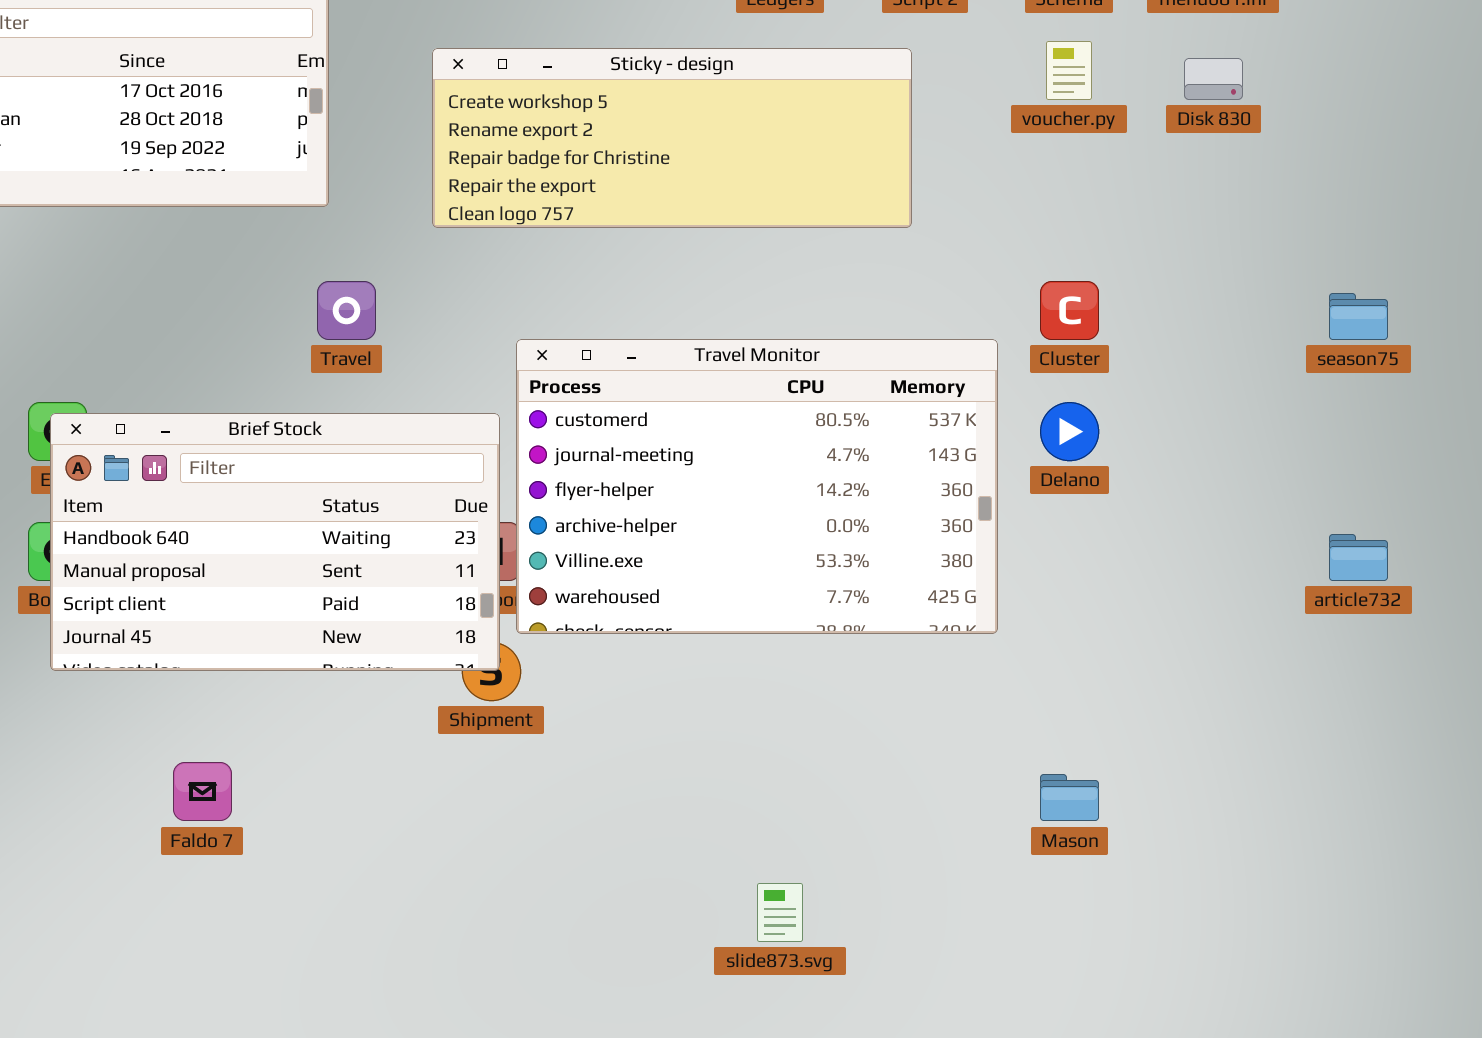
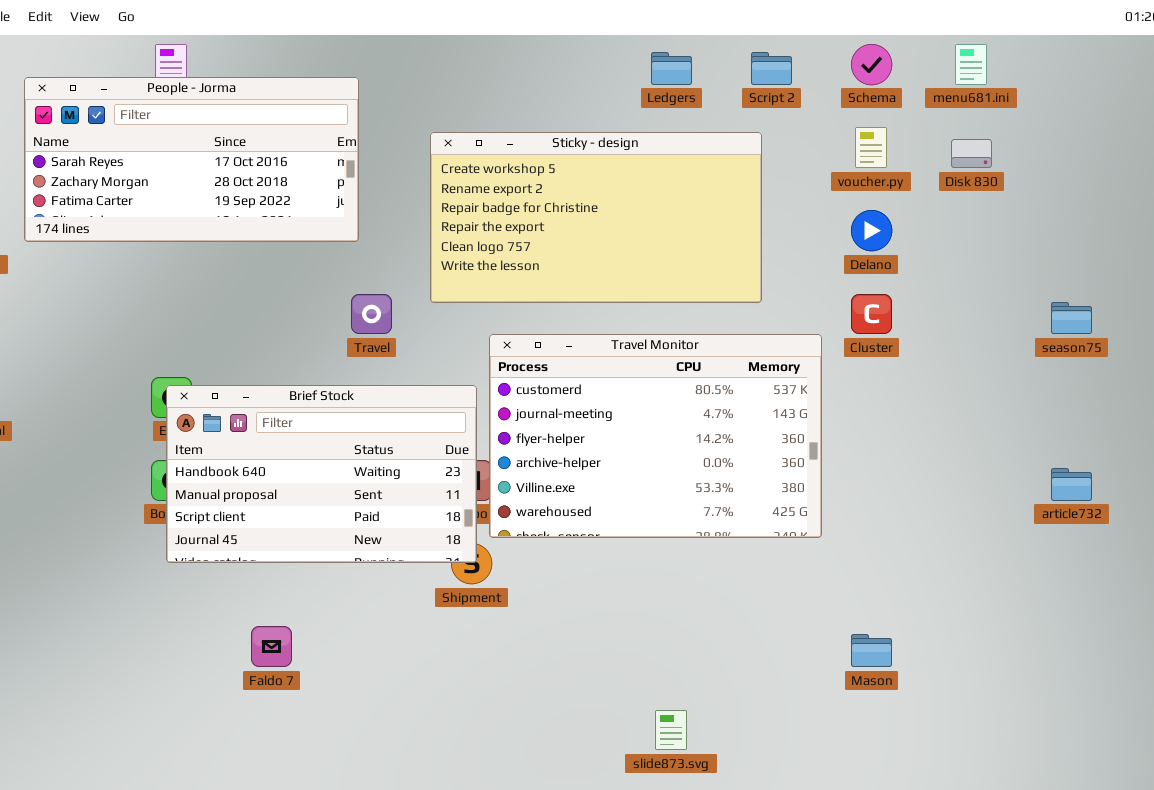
Sticky - design: [432,48,912,228] -> [430,132,762,303], resized
Delano: [1040,402,1099,461] -> [851,210,892,251], moved

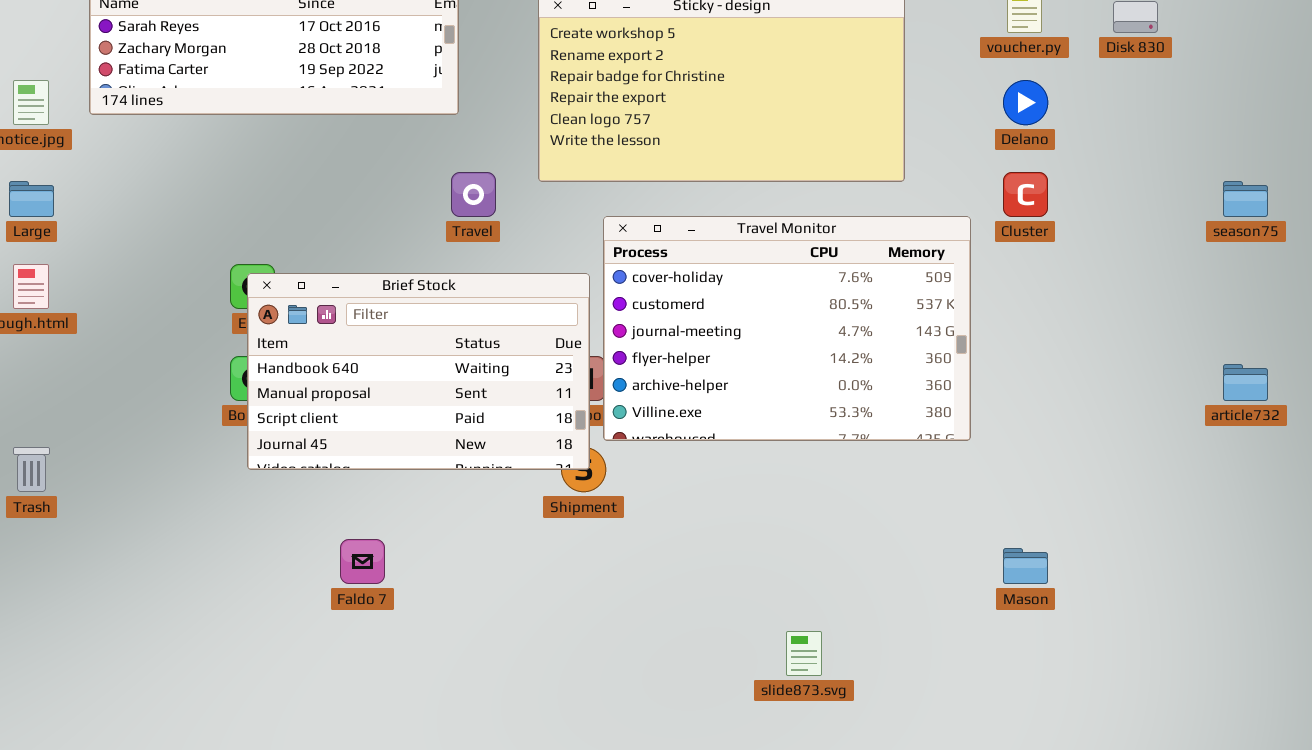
Travel Monitor: [489,334,822,538] -> [603,216,971,441], scrolled up 1 row

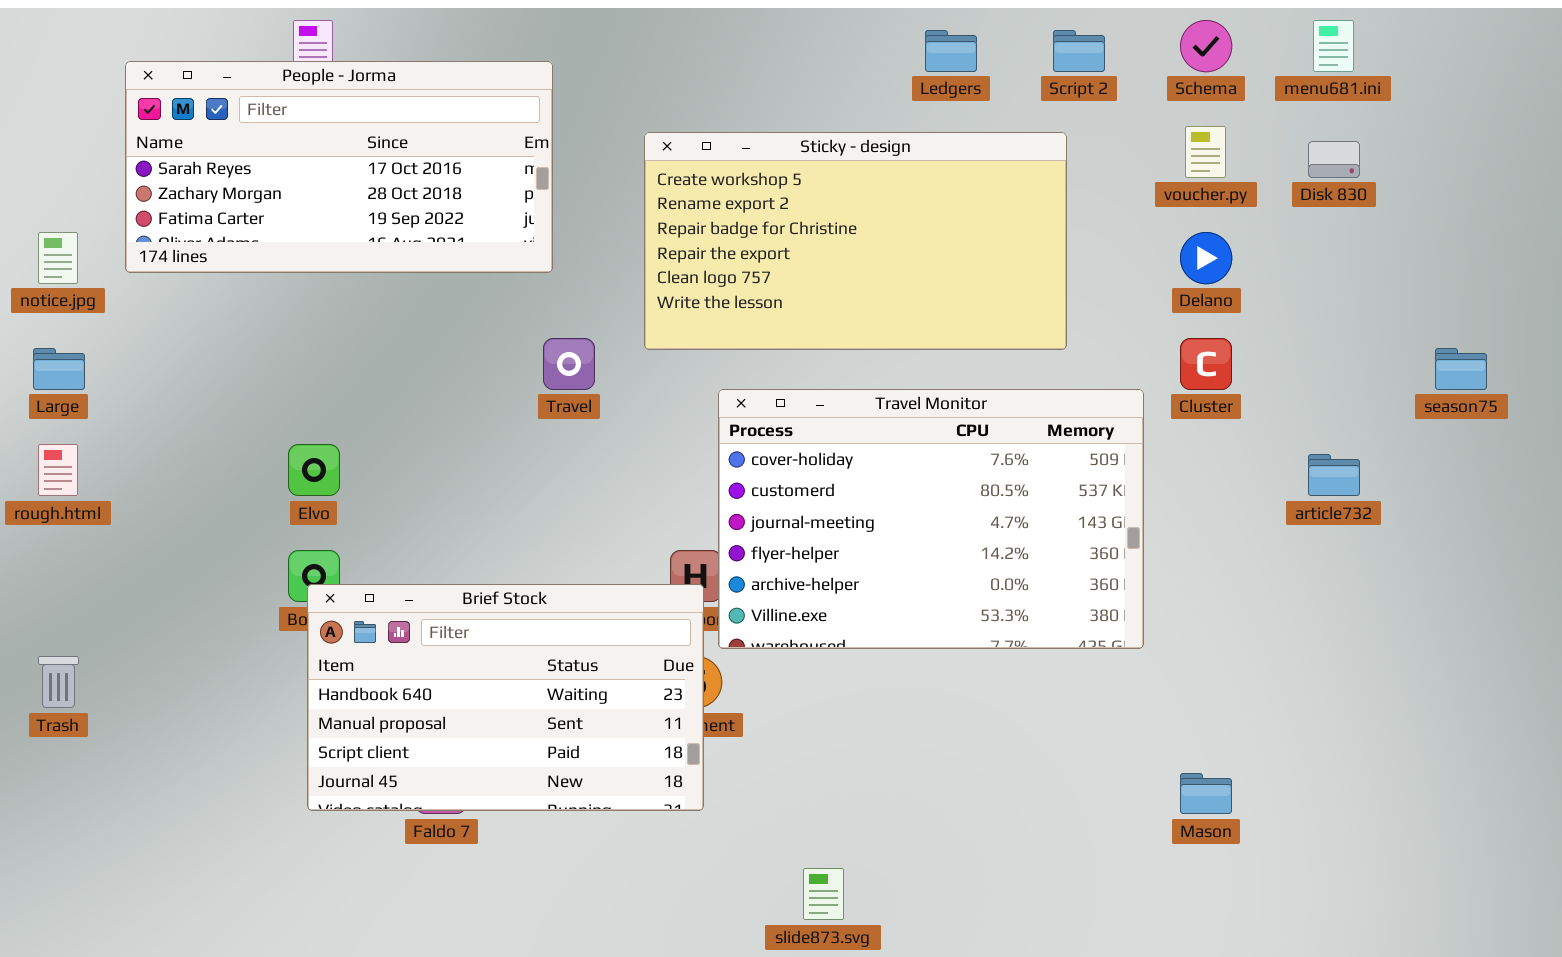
Brief Stock: [247,273,590,470] -> [307,584,704,811], moved
article732: [1223,364,1268,401] -> [1308,454,1360,496], moved
slide873.svg: [786,631,822,676] -> [803,868,844,920], moved

